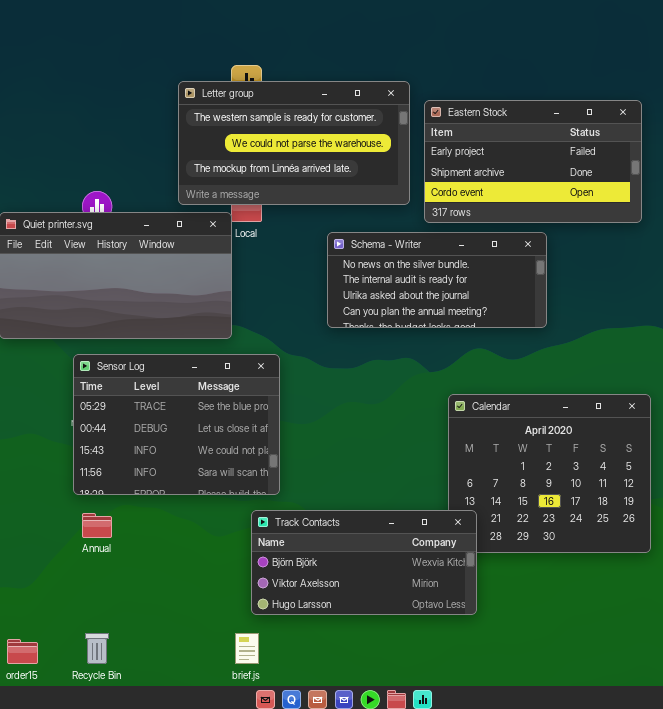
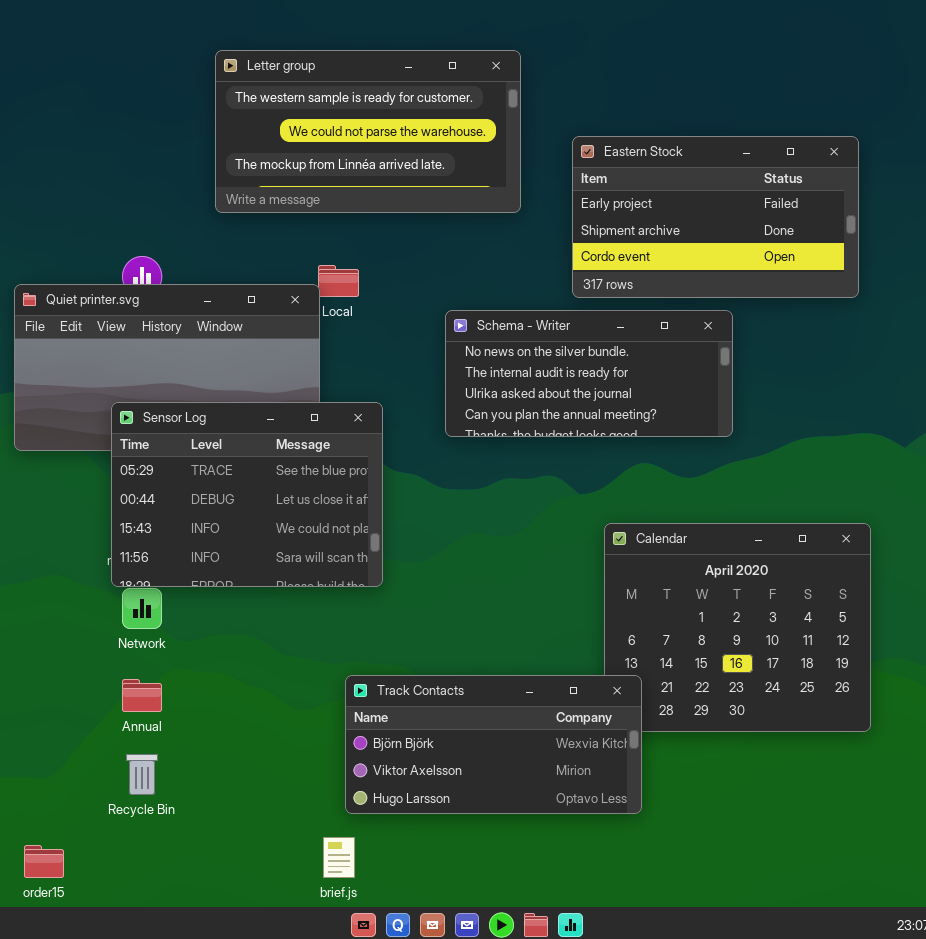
Letter group: [178,81,410,205] -> [215,50,521,213], moved
Sensor Log: [73,354,280,495] -> [111,402,383,587], moved
Recycle Bin: [85,633,109,664] -> [126,754,158,795], moved

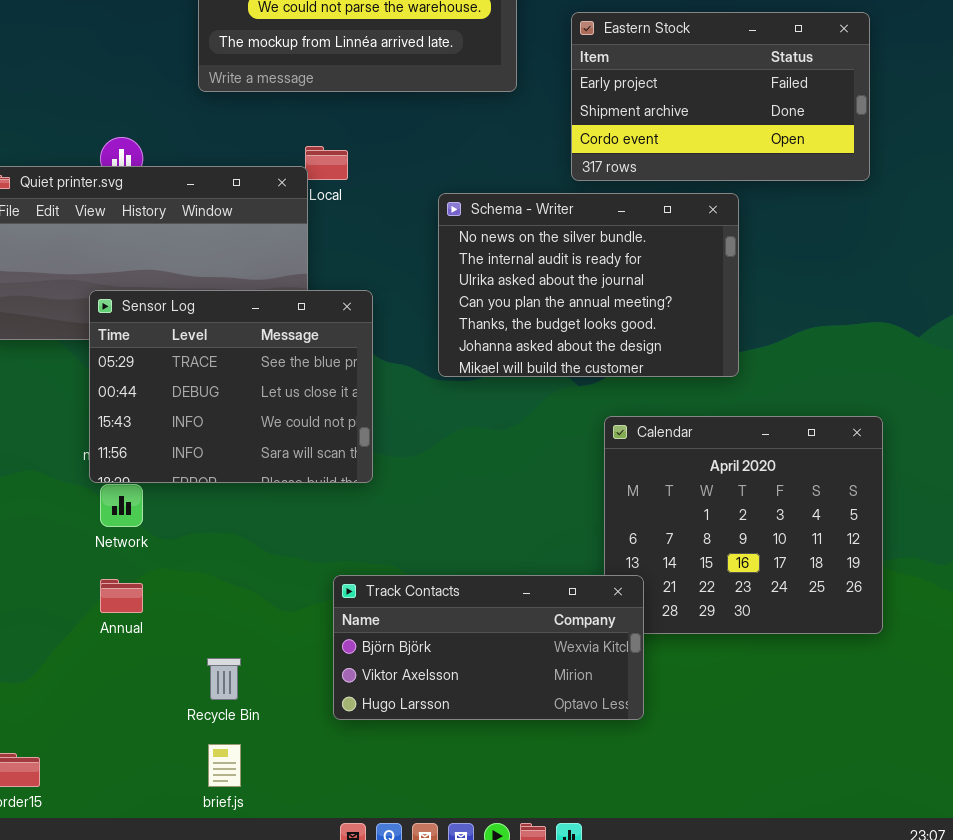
Schema - Writer: [445,310,733,437] -> [438,193,739,377], resized
Recycle Bin: [126,754,158,795] -> [207,658,241,700], moved
brief.js: [323,837,355,878] -> [208,744,241,787], moved

